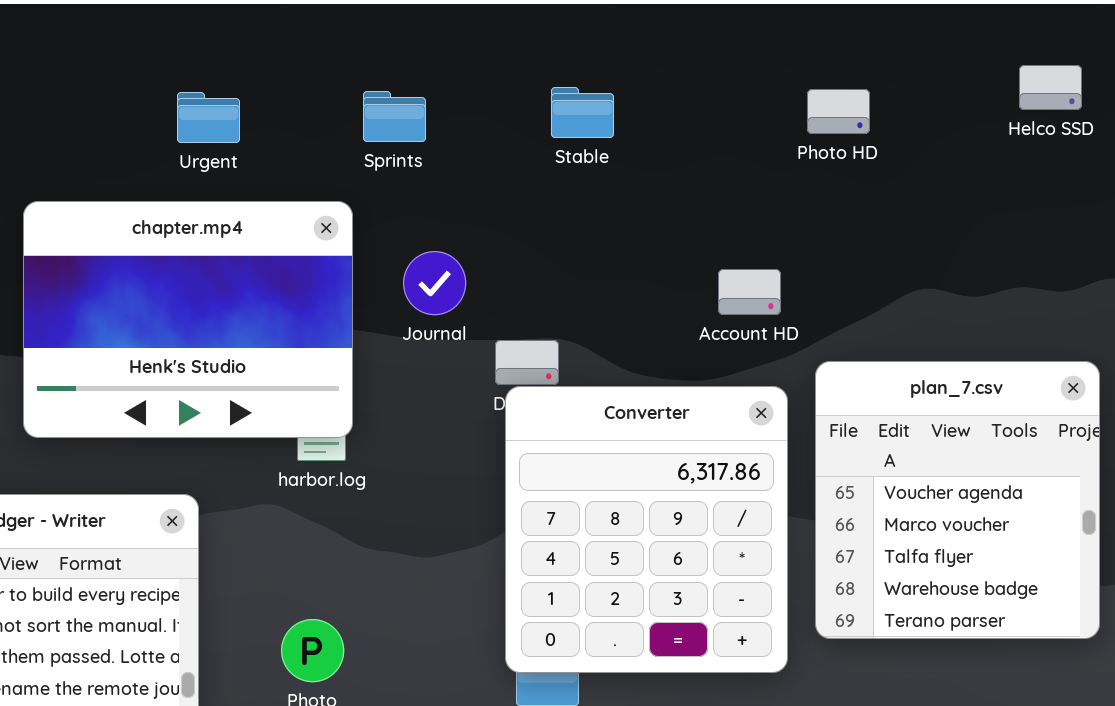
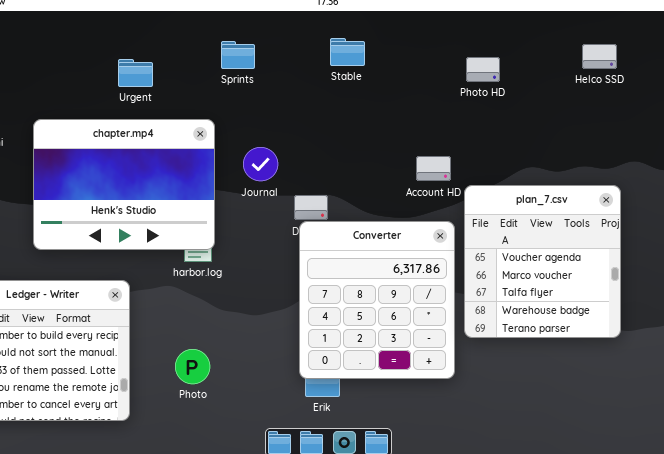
Stable: [551,87,614,138] -> [330,38,365,66], moved
Sprints: [363,91,426,142] -> [221,41,255,69], moved
plan_7.csv: [815,361,1100,639] -> [464,185,621,338], moved

